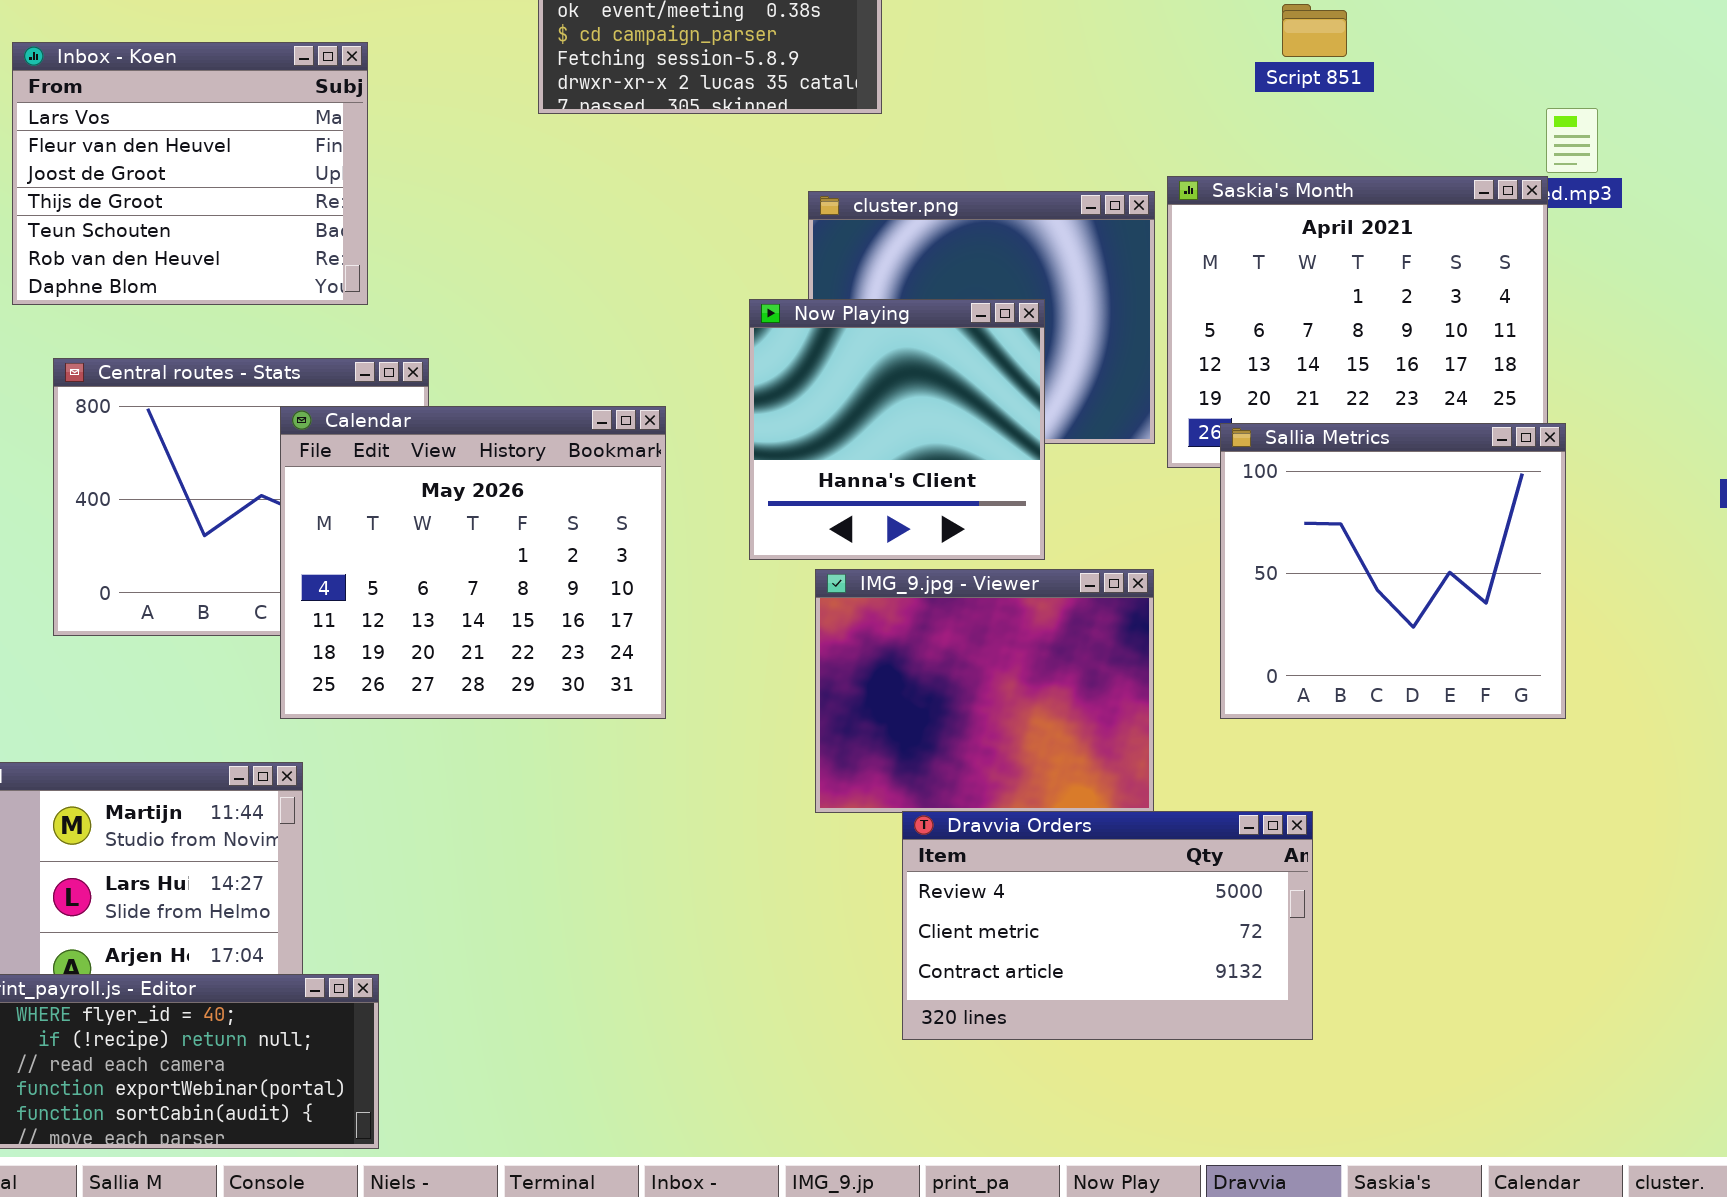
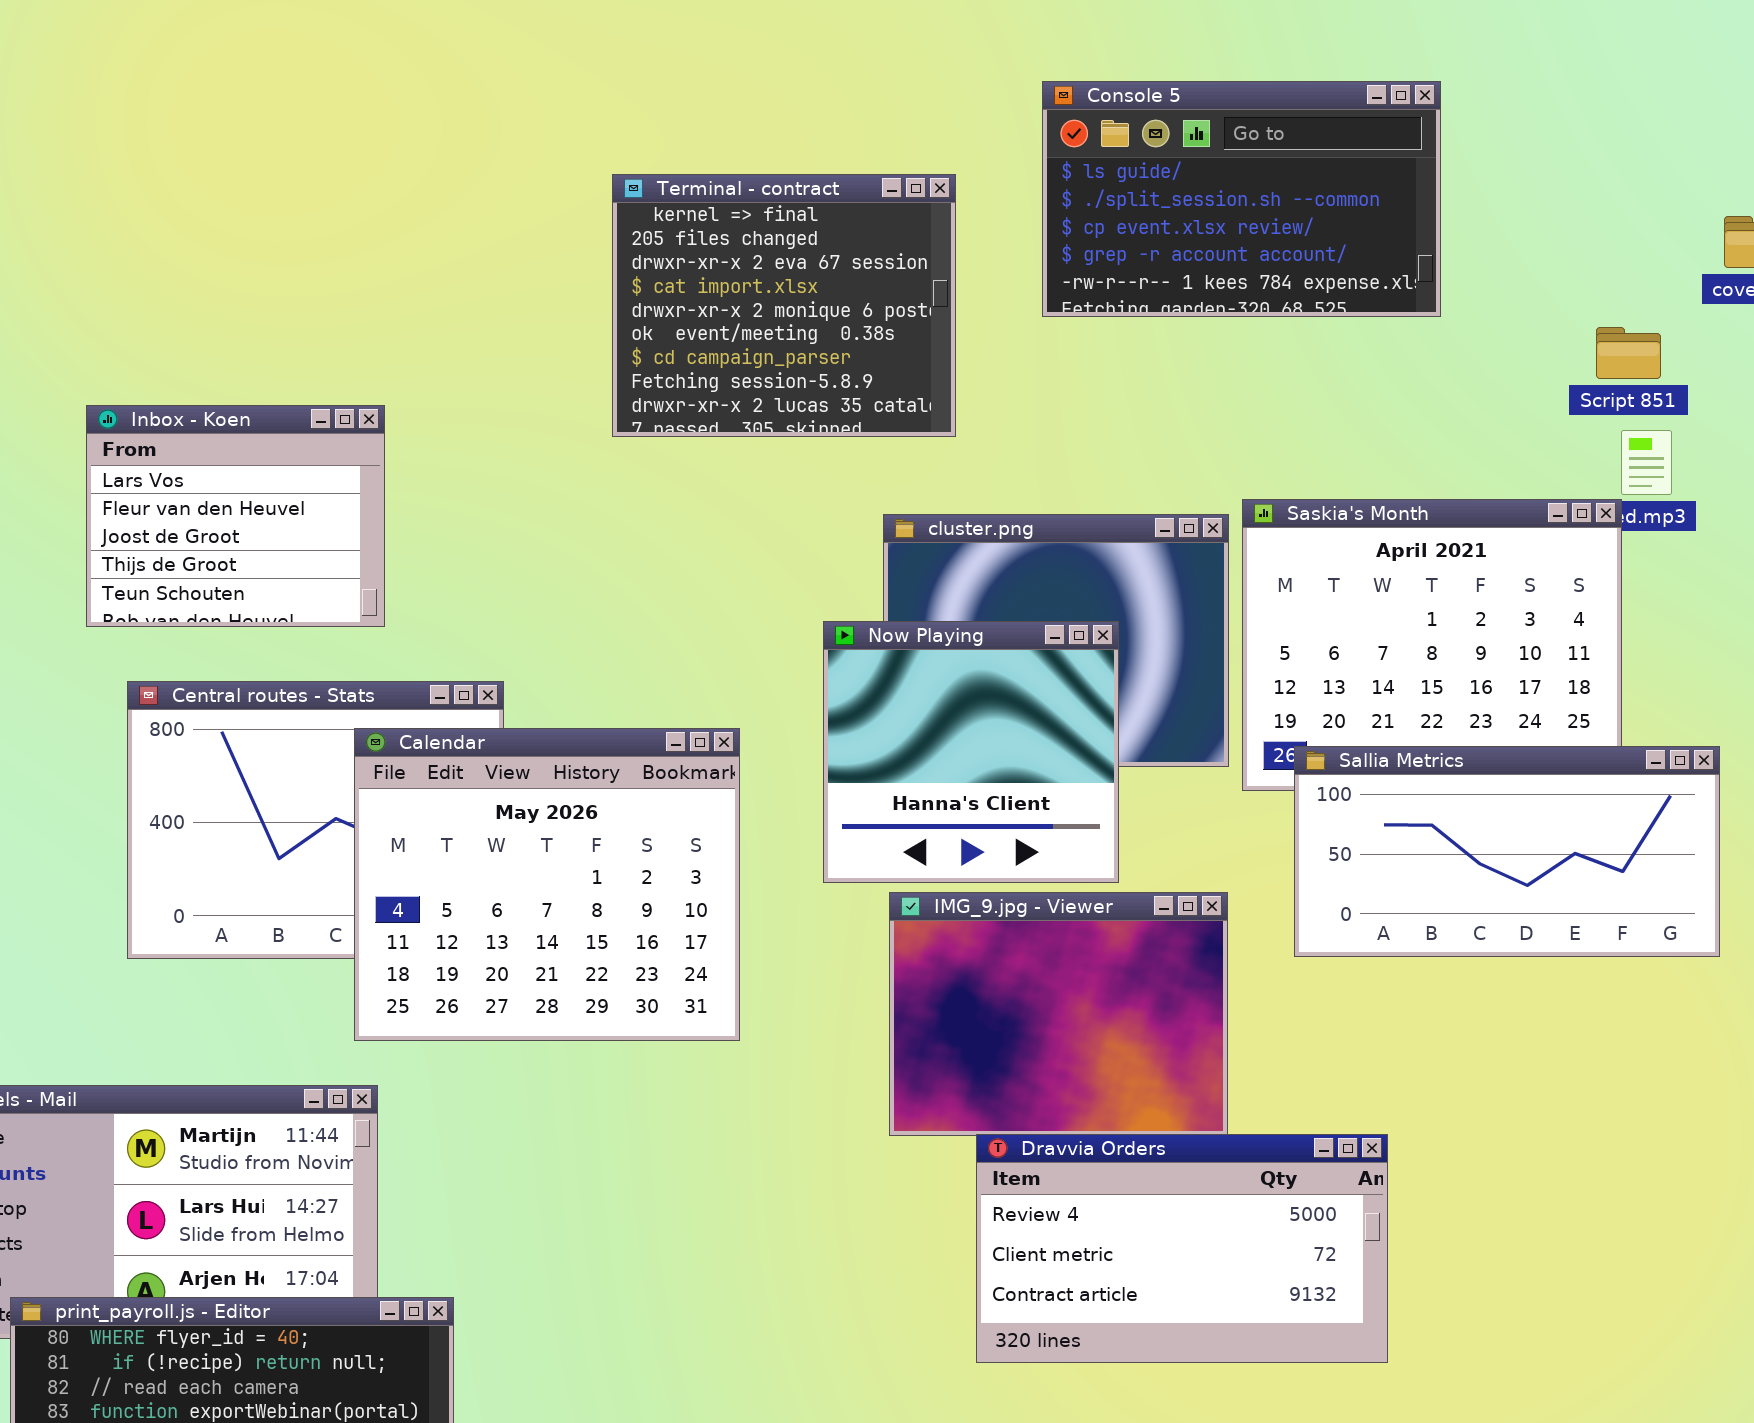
Script 851: [1282,4,1347,57] -> [1596,327,1661,379], moved
Inbox - Koen: [12,42,368,305] -> [86,405,385,627], resized
Sallia Metrics: [1220,423,1566,719] -> [1294,746,1720,957], resized

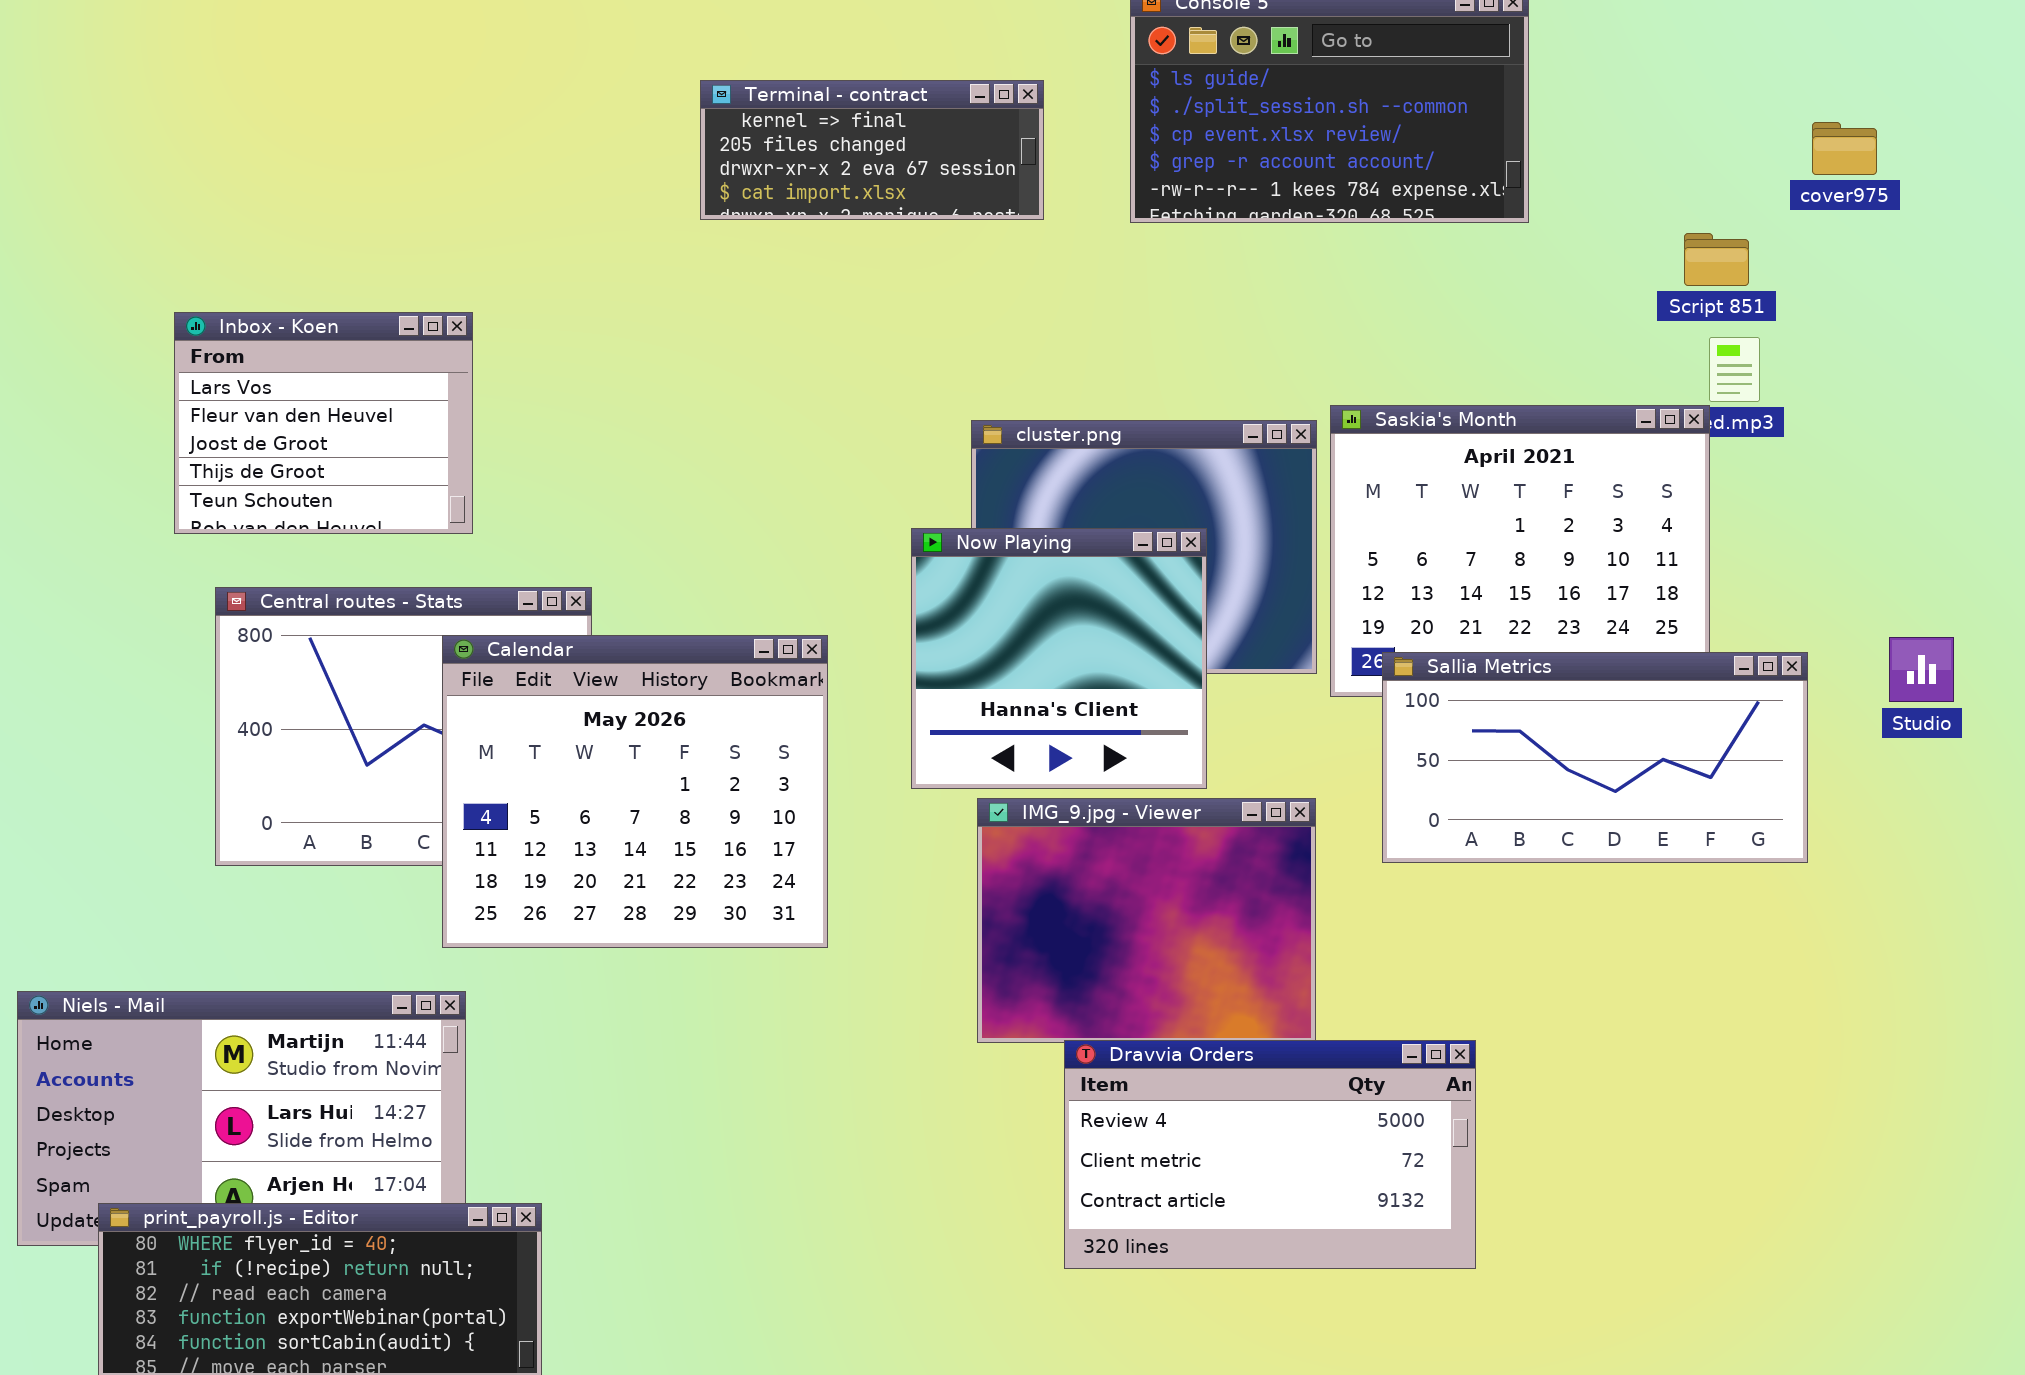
Terminal - contract: [612,174,956,437] -> [700,80,1044,220], resized

